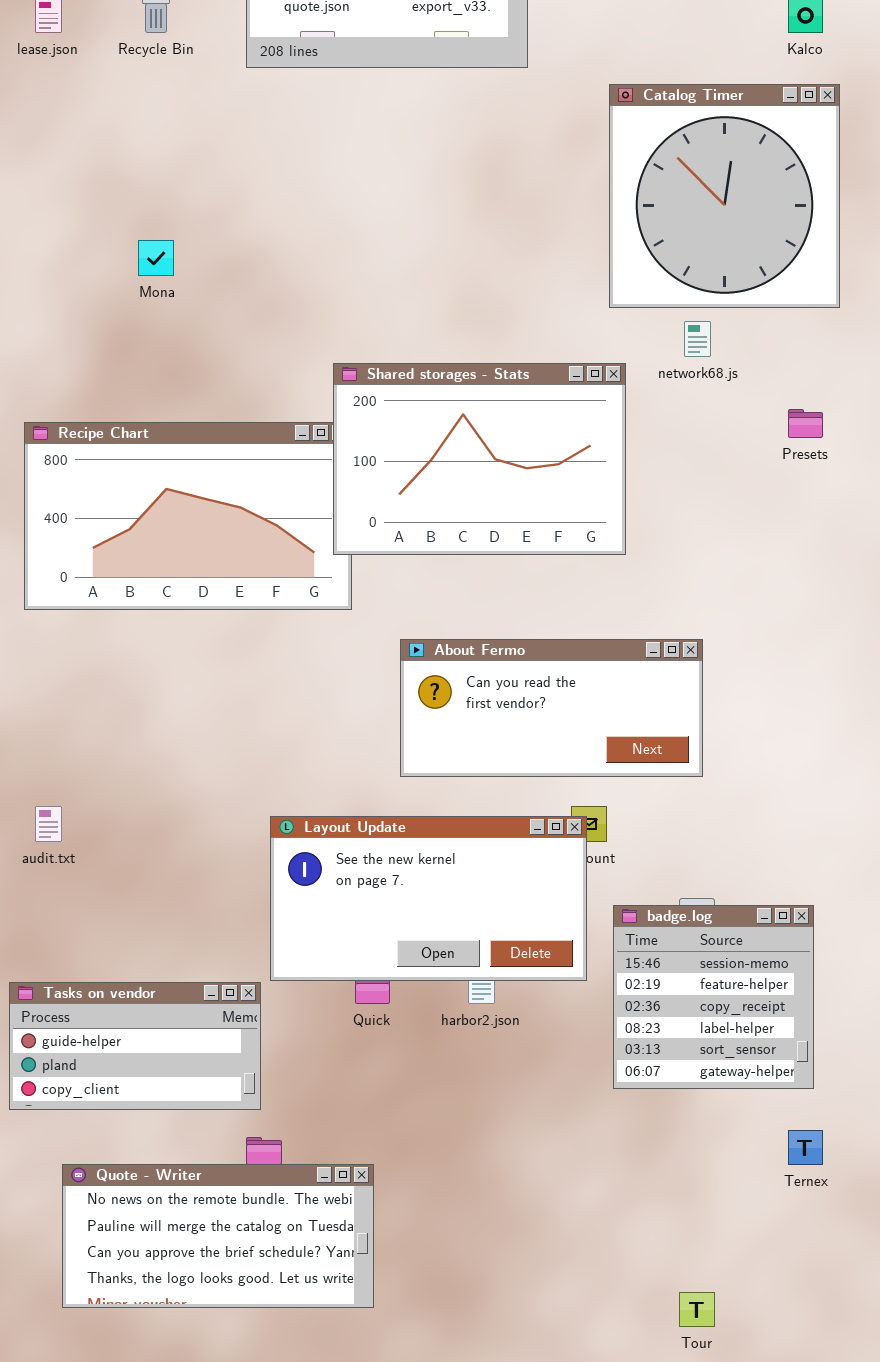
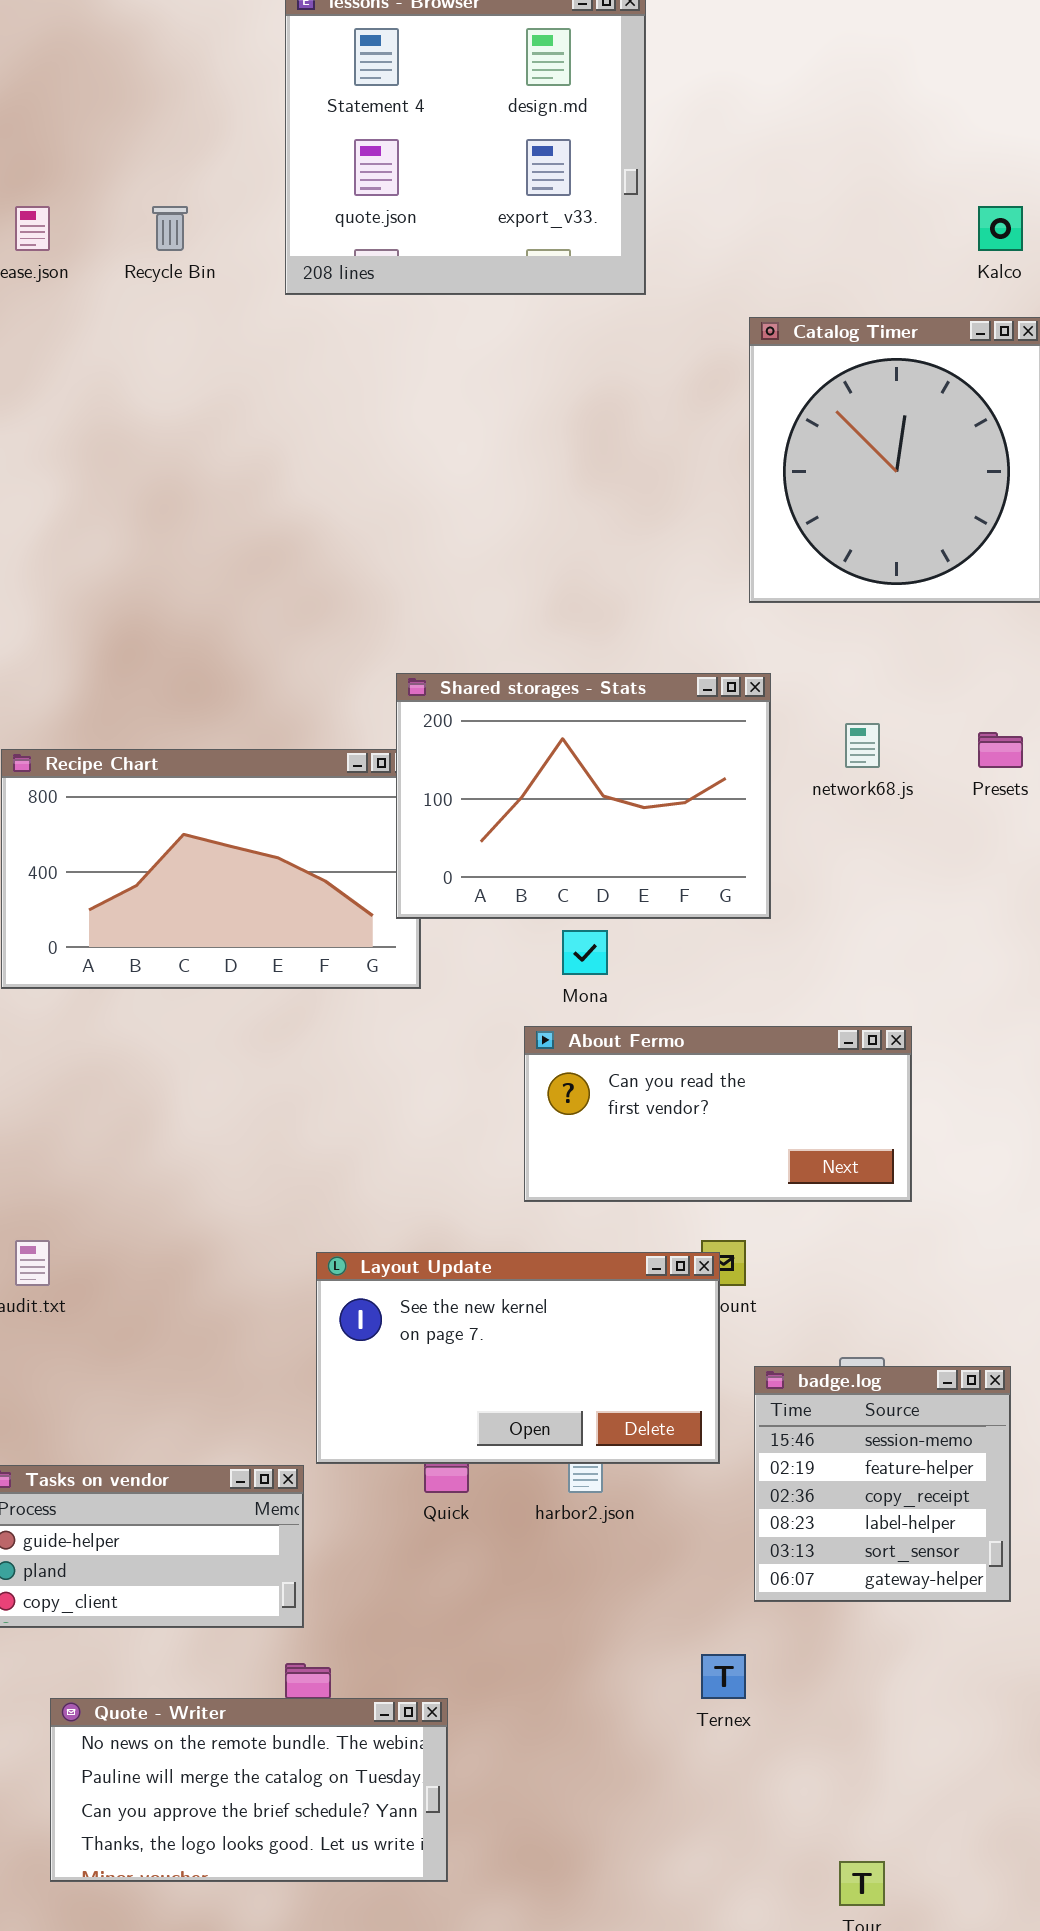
Mona: [138,240,174,276] -> [562,930,608,975], moved
network68.js: [684,321,711,357] -> [845,723,880,768], moved
About Fermo: [400,639,703,777] -> [524,1026,912,1202], moved
Ternex: [788,1130,823,1165] -> [701,1654,746,1699], moved

